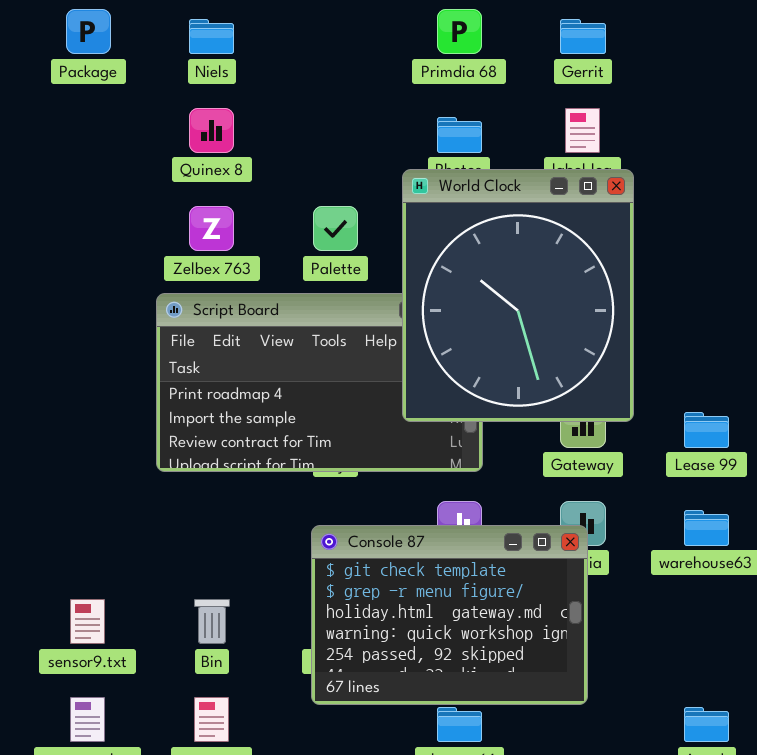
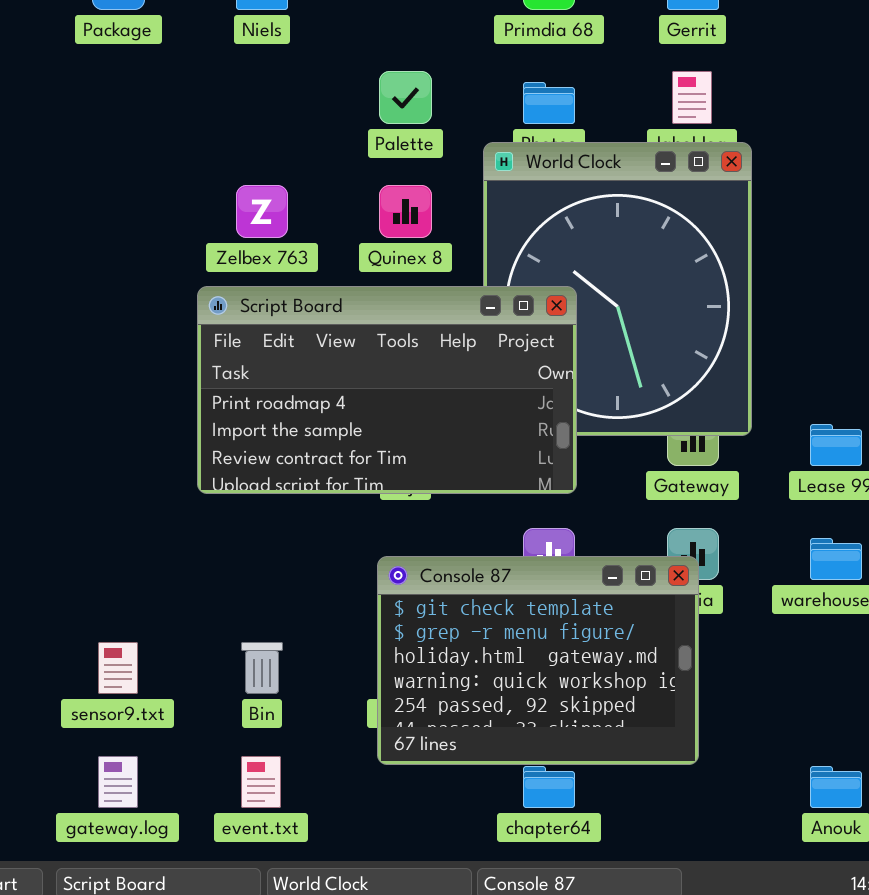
Quinex 8: [189,108,234,153] -> [379,185,432,238], moved
Palette: [313,206,358,251] -> [379,71,432,124], moved
Script Board: [156,293,483,472] -> [197,286,577,494], raised

